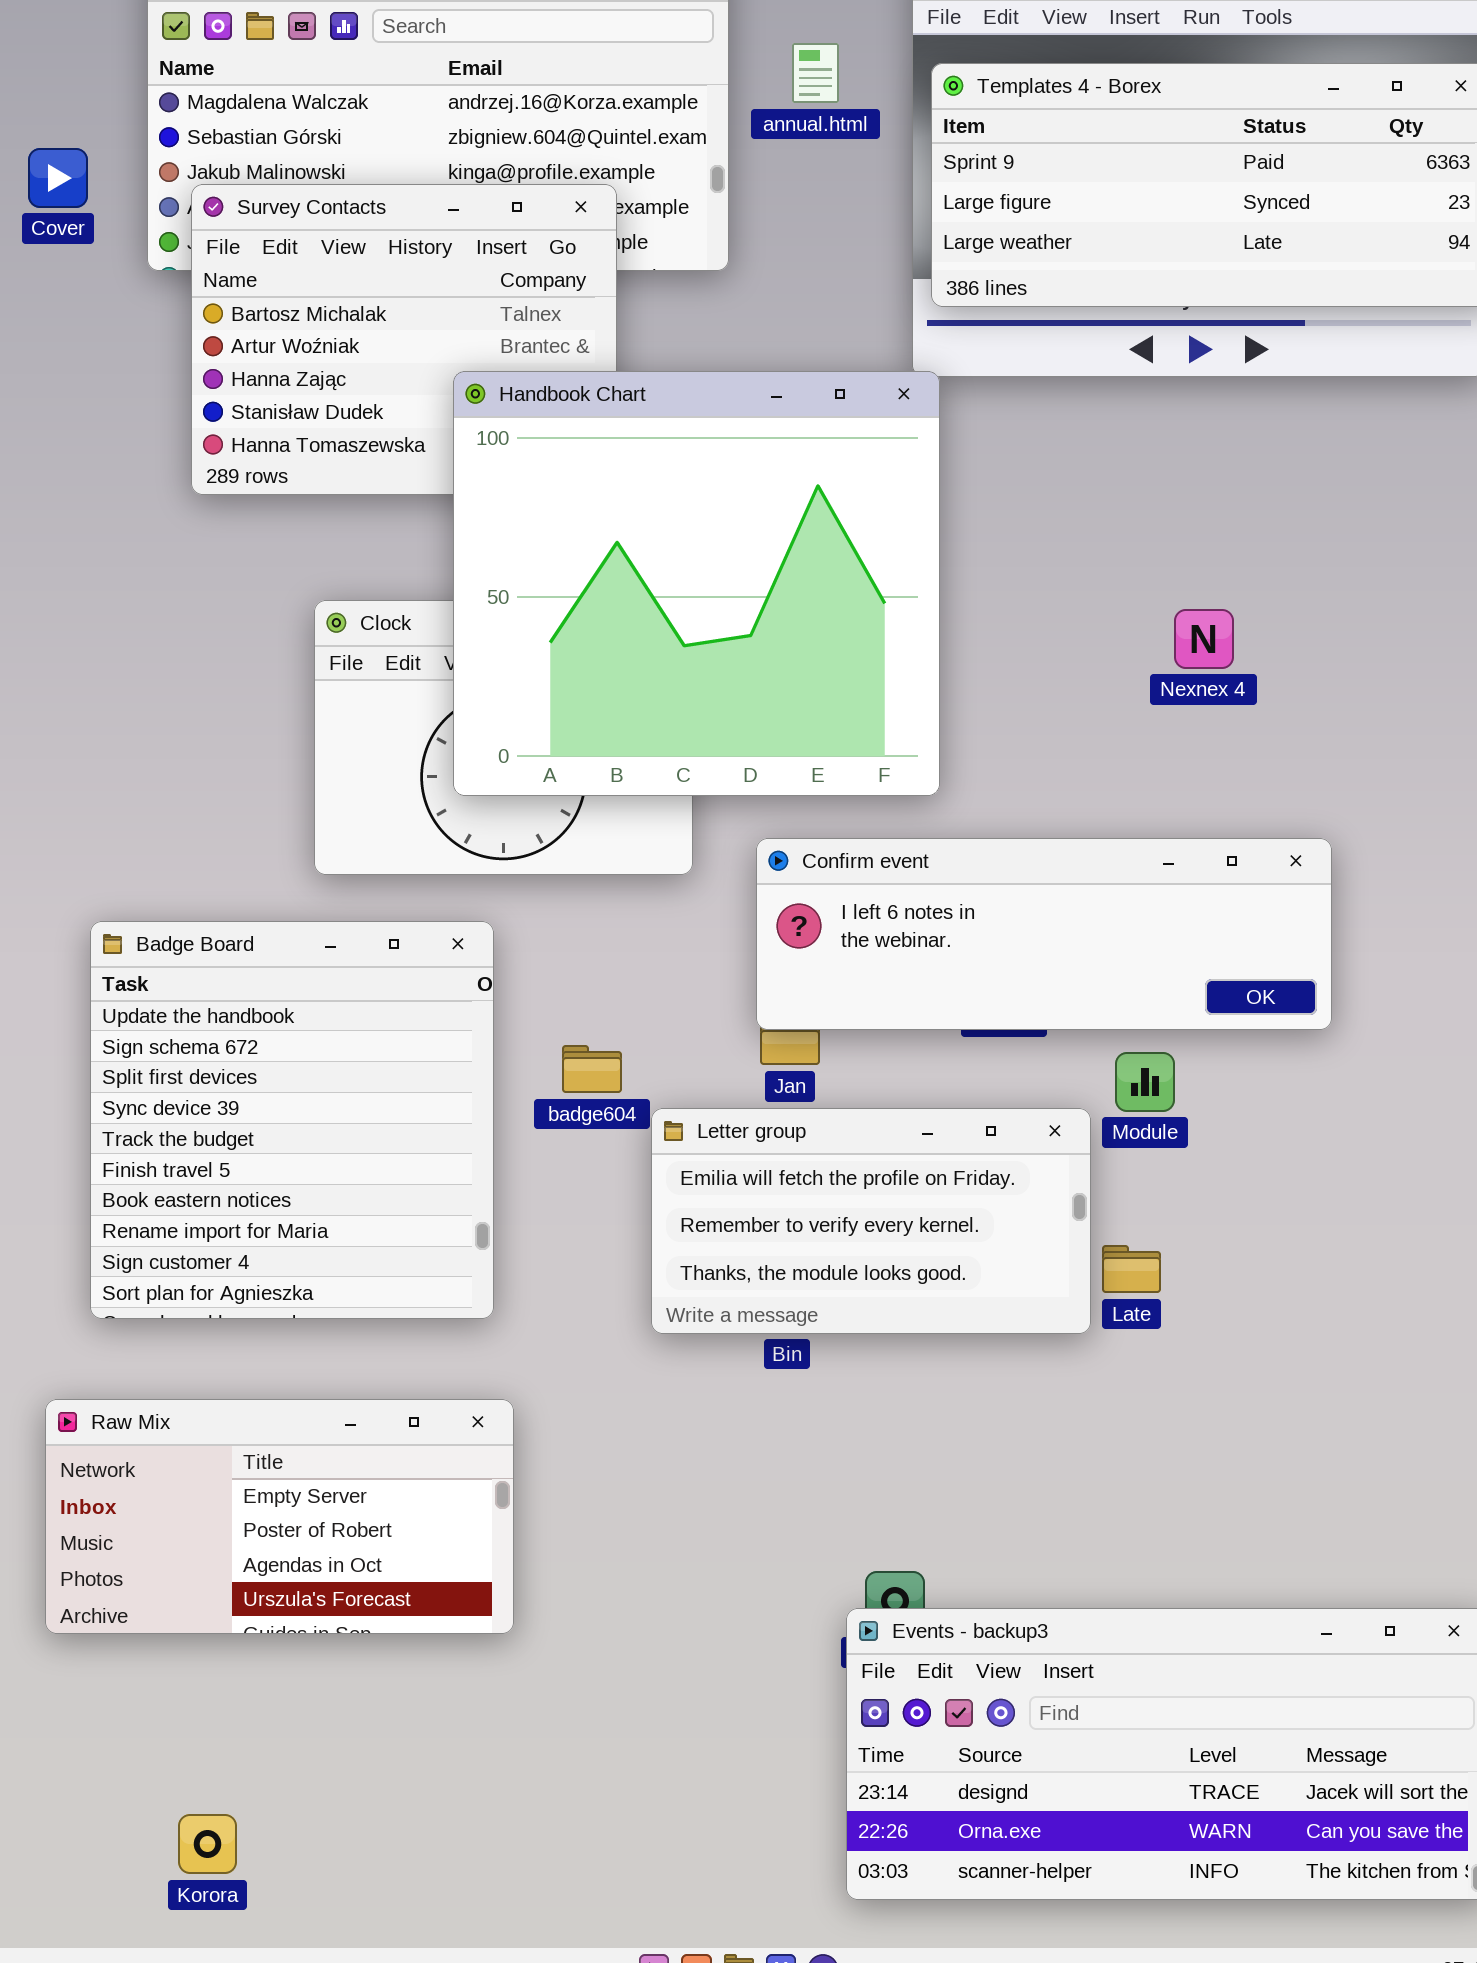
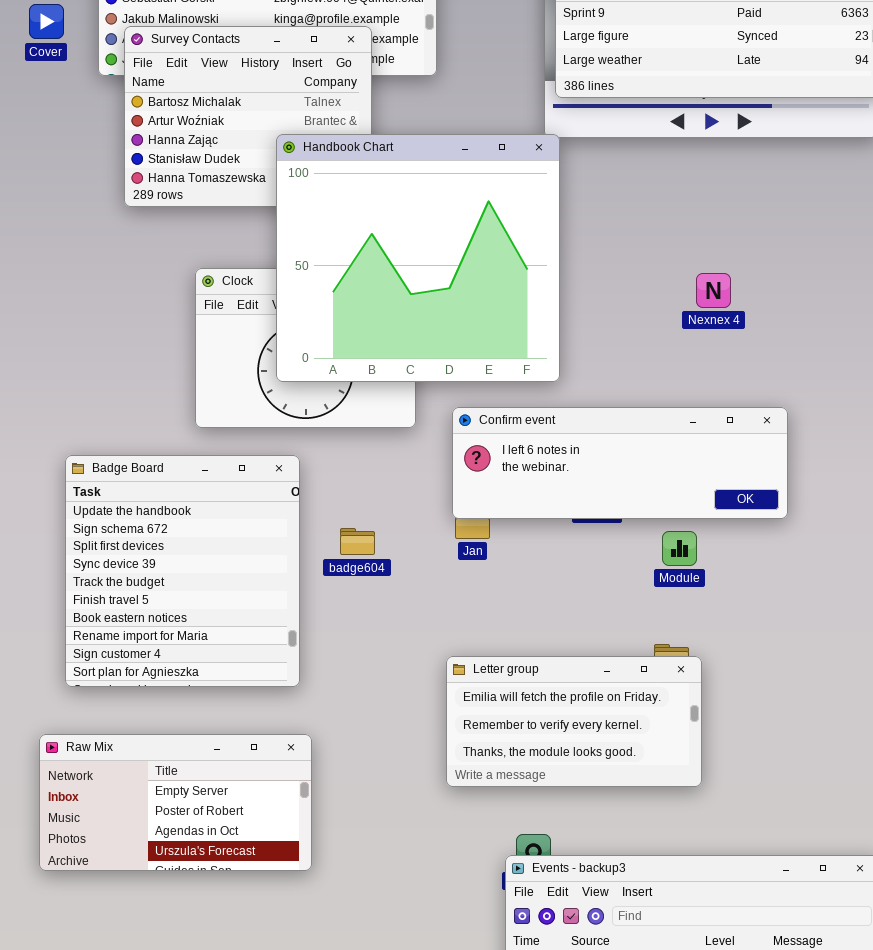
Letter group: [651,1108,1091,1334] -> [446,656,702,787], moved

